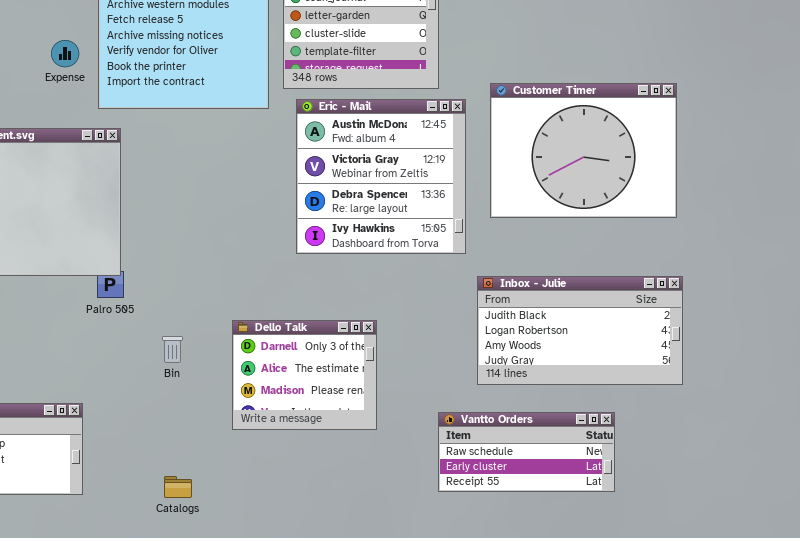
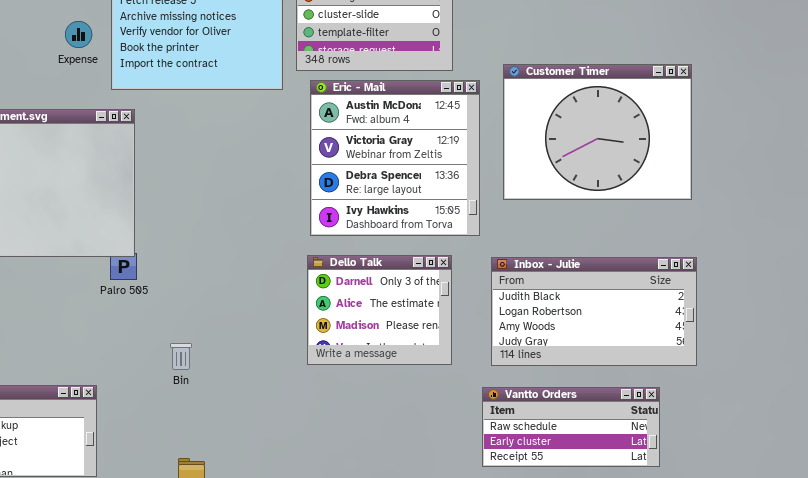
Dello Talk: [232,320,377,430] -> [307,255,452,365], moved
Bin: [162,336,183,363] -> [170,343,192,370], moved
Vantto Orders: [438,412,615,492] -> [482,387,660,467], moved

